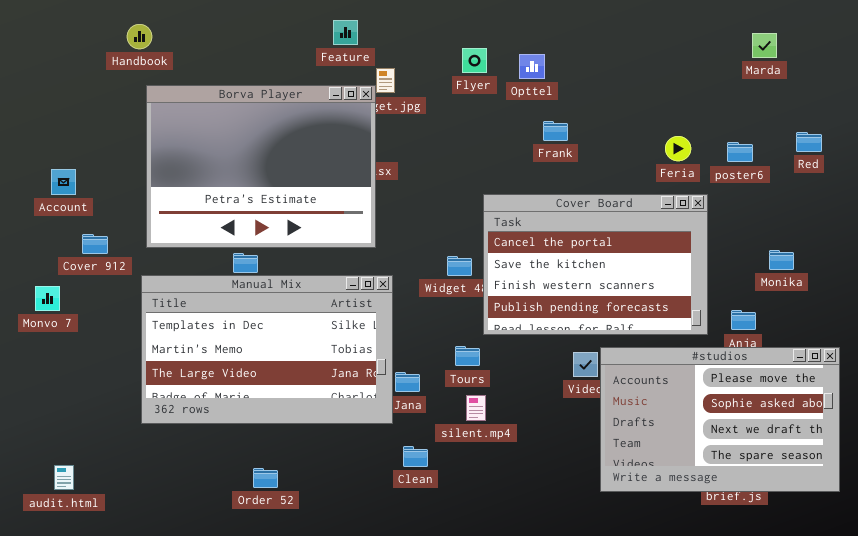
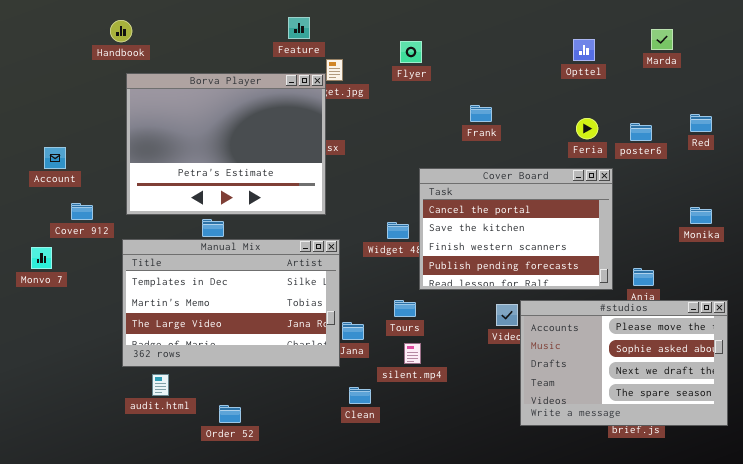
Opttel: [519,54,545,79] -> [573,39,595,61], moved
Monika: [769,250,794,270] -> [690,207,712,224], moved
audit.html: [54,465,74,490] -> [152,374,169,396], moved

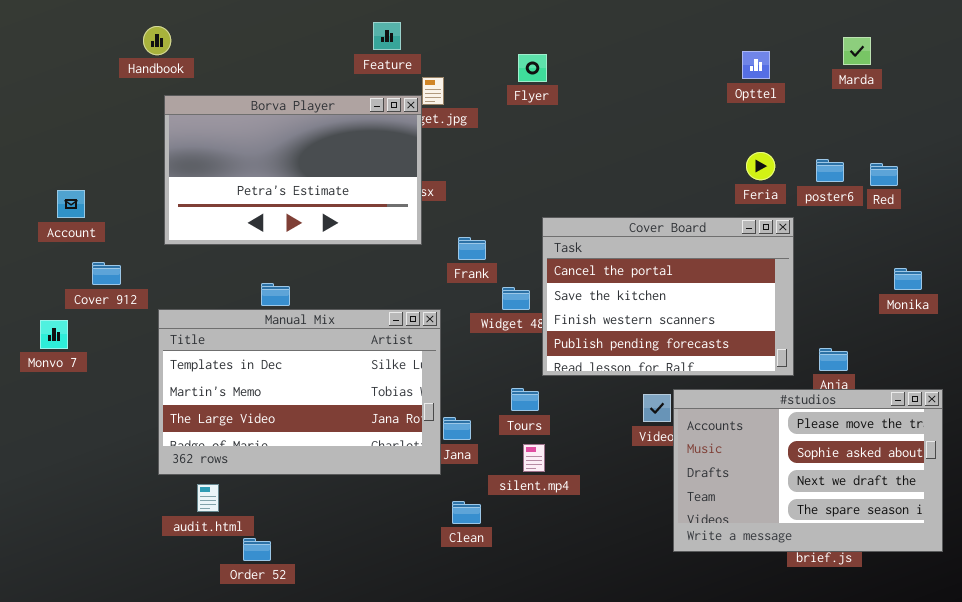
Borva Player: [126,73,326,215] -> [164,95,422,245], resized
Frank: [470,105,492,122] -> [458,237,486,260], moved
Red: [690,114,712,132] -> [870,163,898,186], moved
Order 52: [219,405,241,423] -> [243,538,271,561], moved

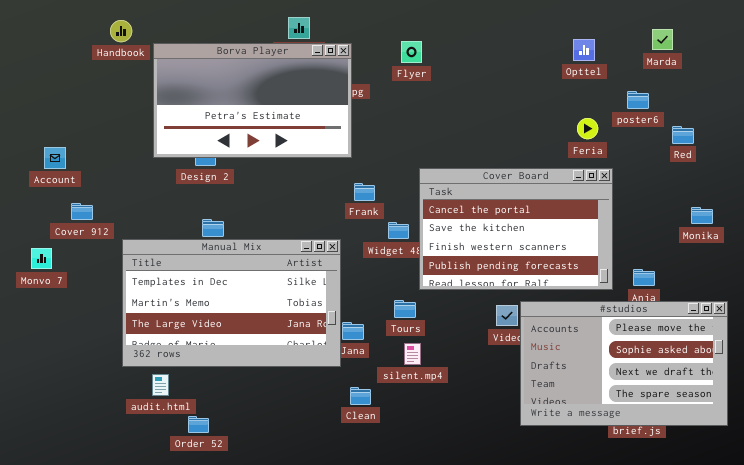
Borva Player: [164,95,422,245] -> [153,43,352,158], moved
poster6: [816,159,844,182] -> [627,91,649,109], moved

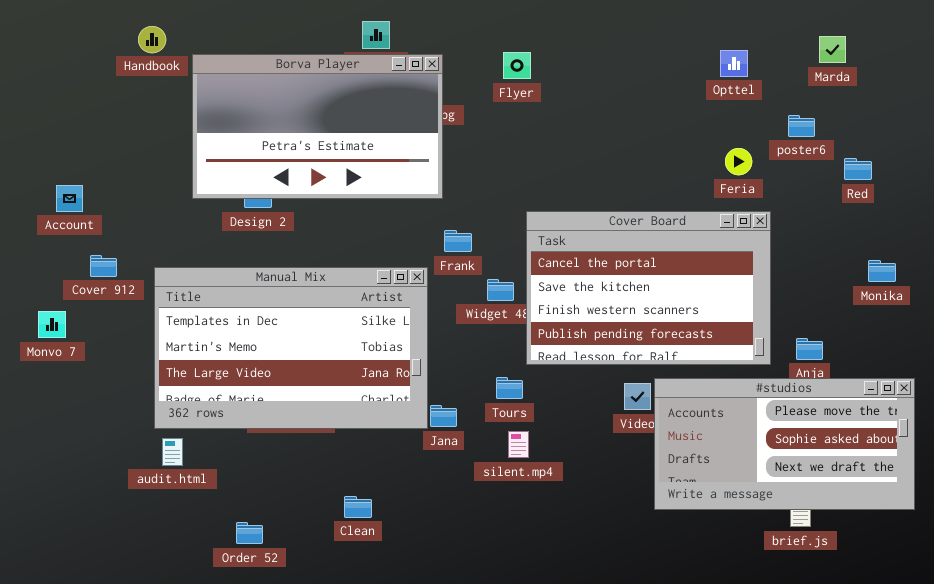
Manual Mix: [122,239,341,367] -> [154,267,428,429], moved
#studios: [520,301,728,426] -> [654,378,915,510], resized
audit.html: [152,374,169,396] -> [162,438,183,466], moved
Clean: [350,387,371,405] -> [344,496,372,518], moved

